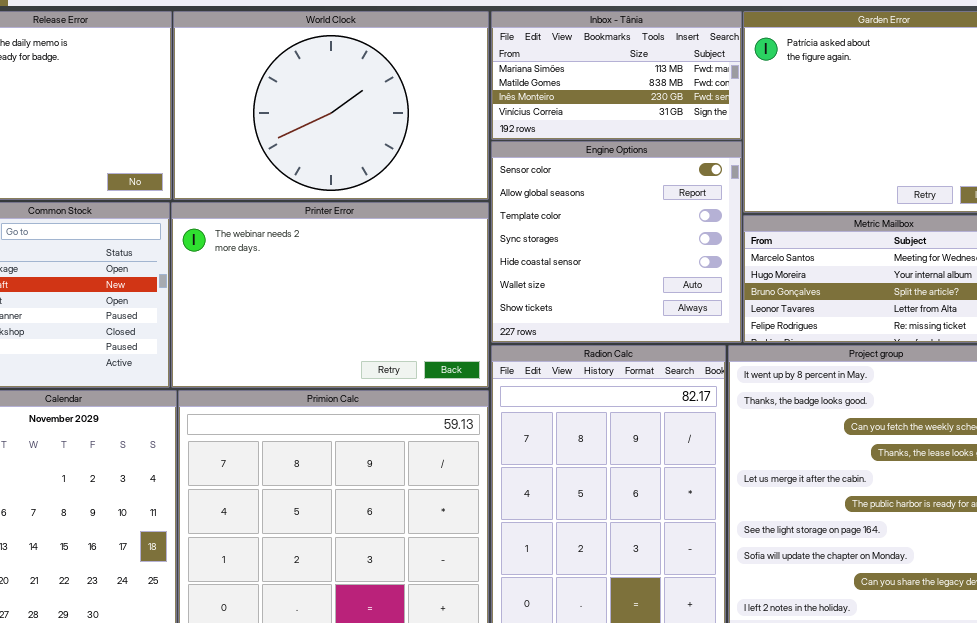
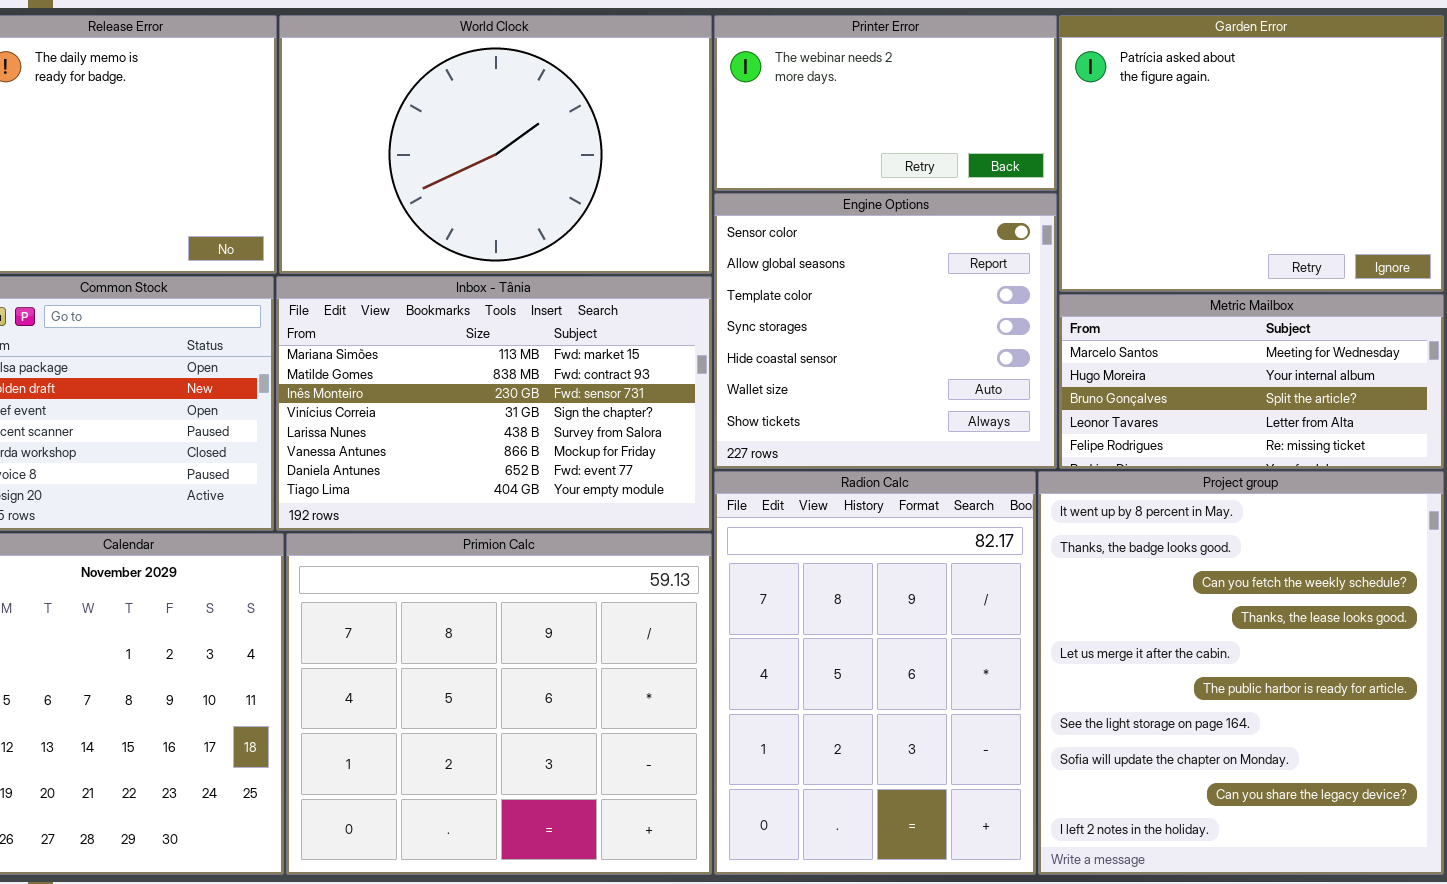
Inbox - Tânia: [491,11,742,140] -> [276,276,712,531], moved, resized
Printer Error: [171,202,489,388] -> [714,15,1057,191], moved, resized

